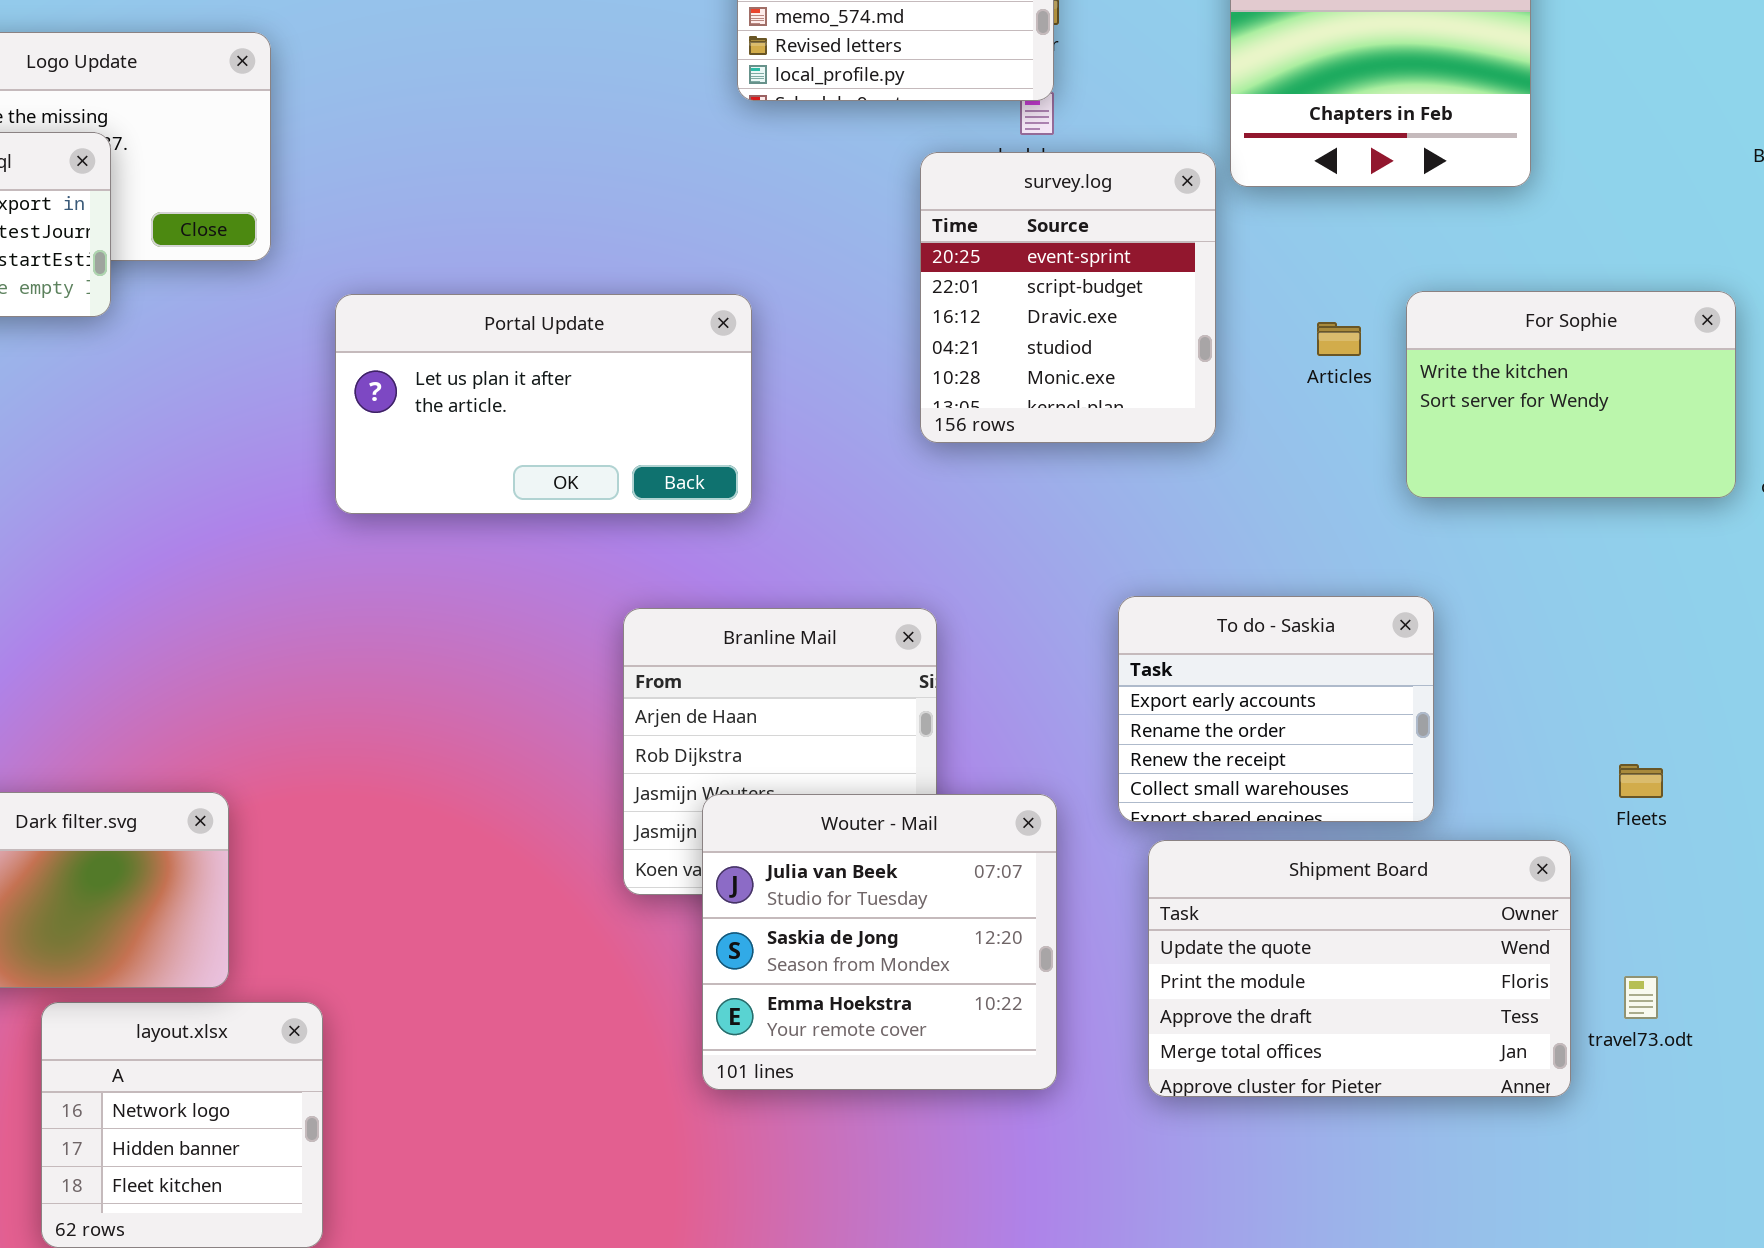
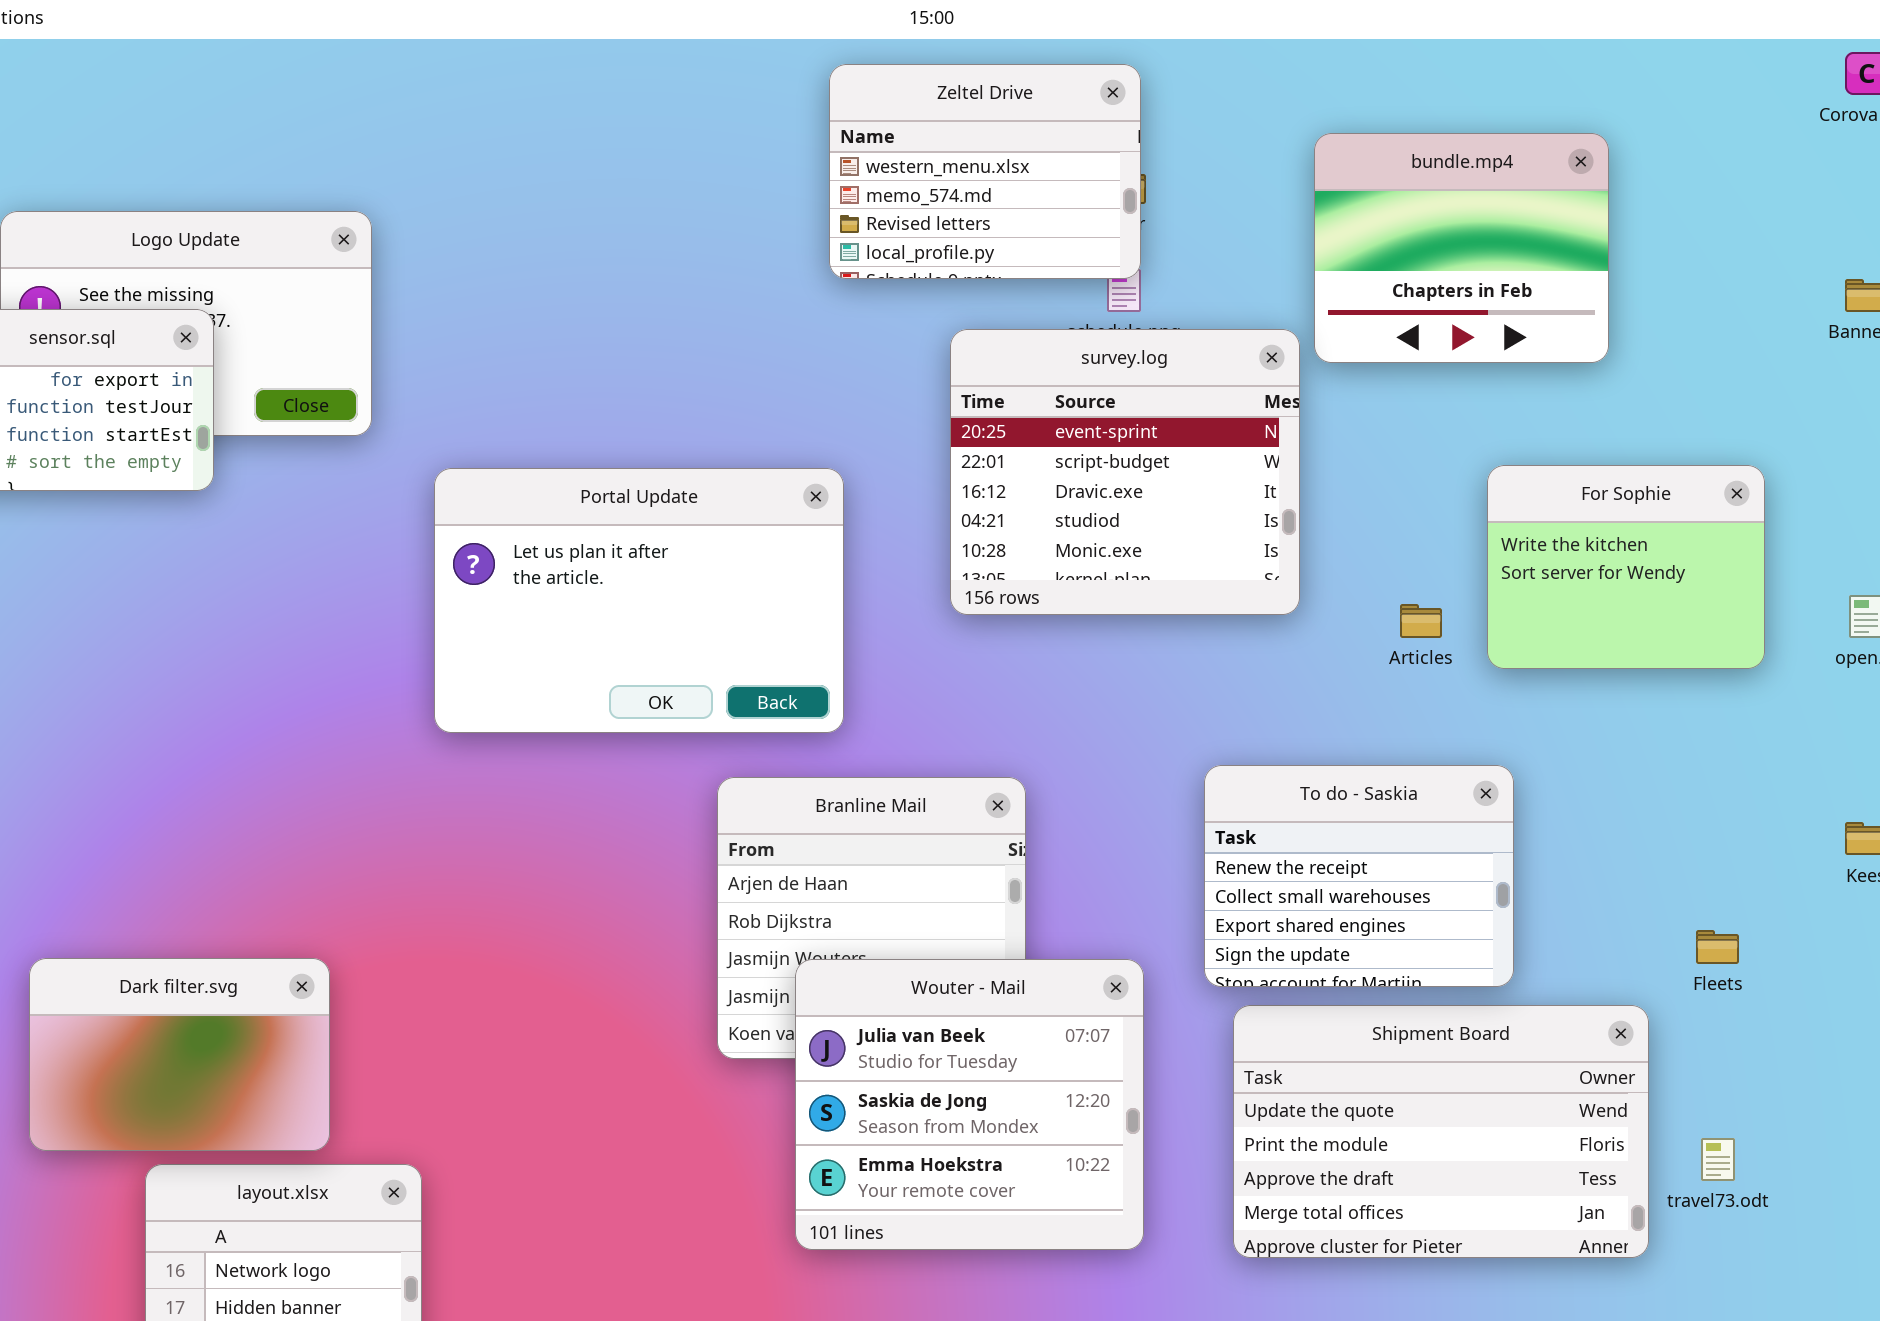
survey.log: [920,152,1216,443] -> [950,329,1300,615], resized
For Sophie: [1406,291,1736,498] -> [1487,465,1765,669], resized
Portal Update: [335,294,752,514] -> [434,468,844,733], resized
Articles: [1317,322,1361,356] -> [1400,604,1442,638], moved
To do - Saskia: [1118,596,1434,822] -> [1204,765,1514,987], scrolled down 2 rows

